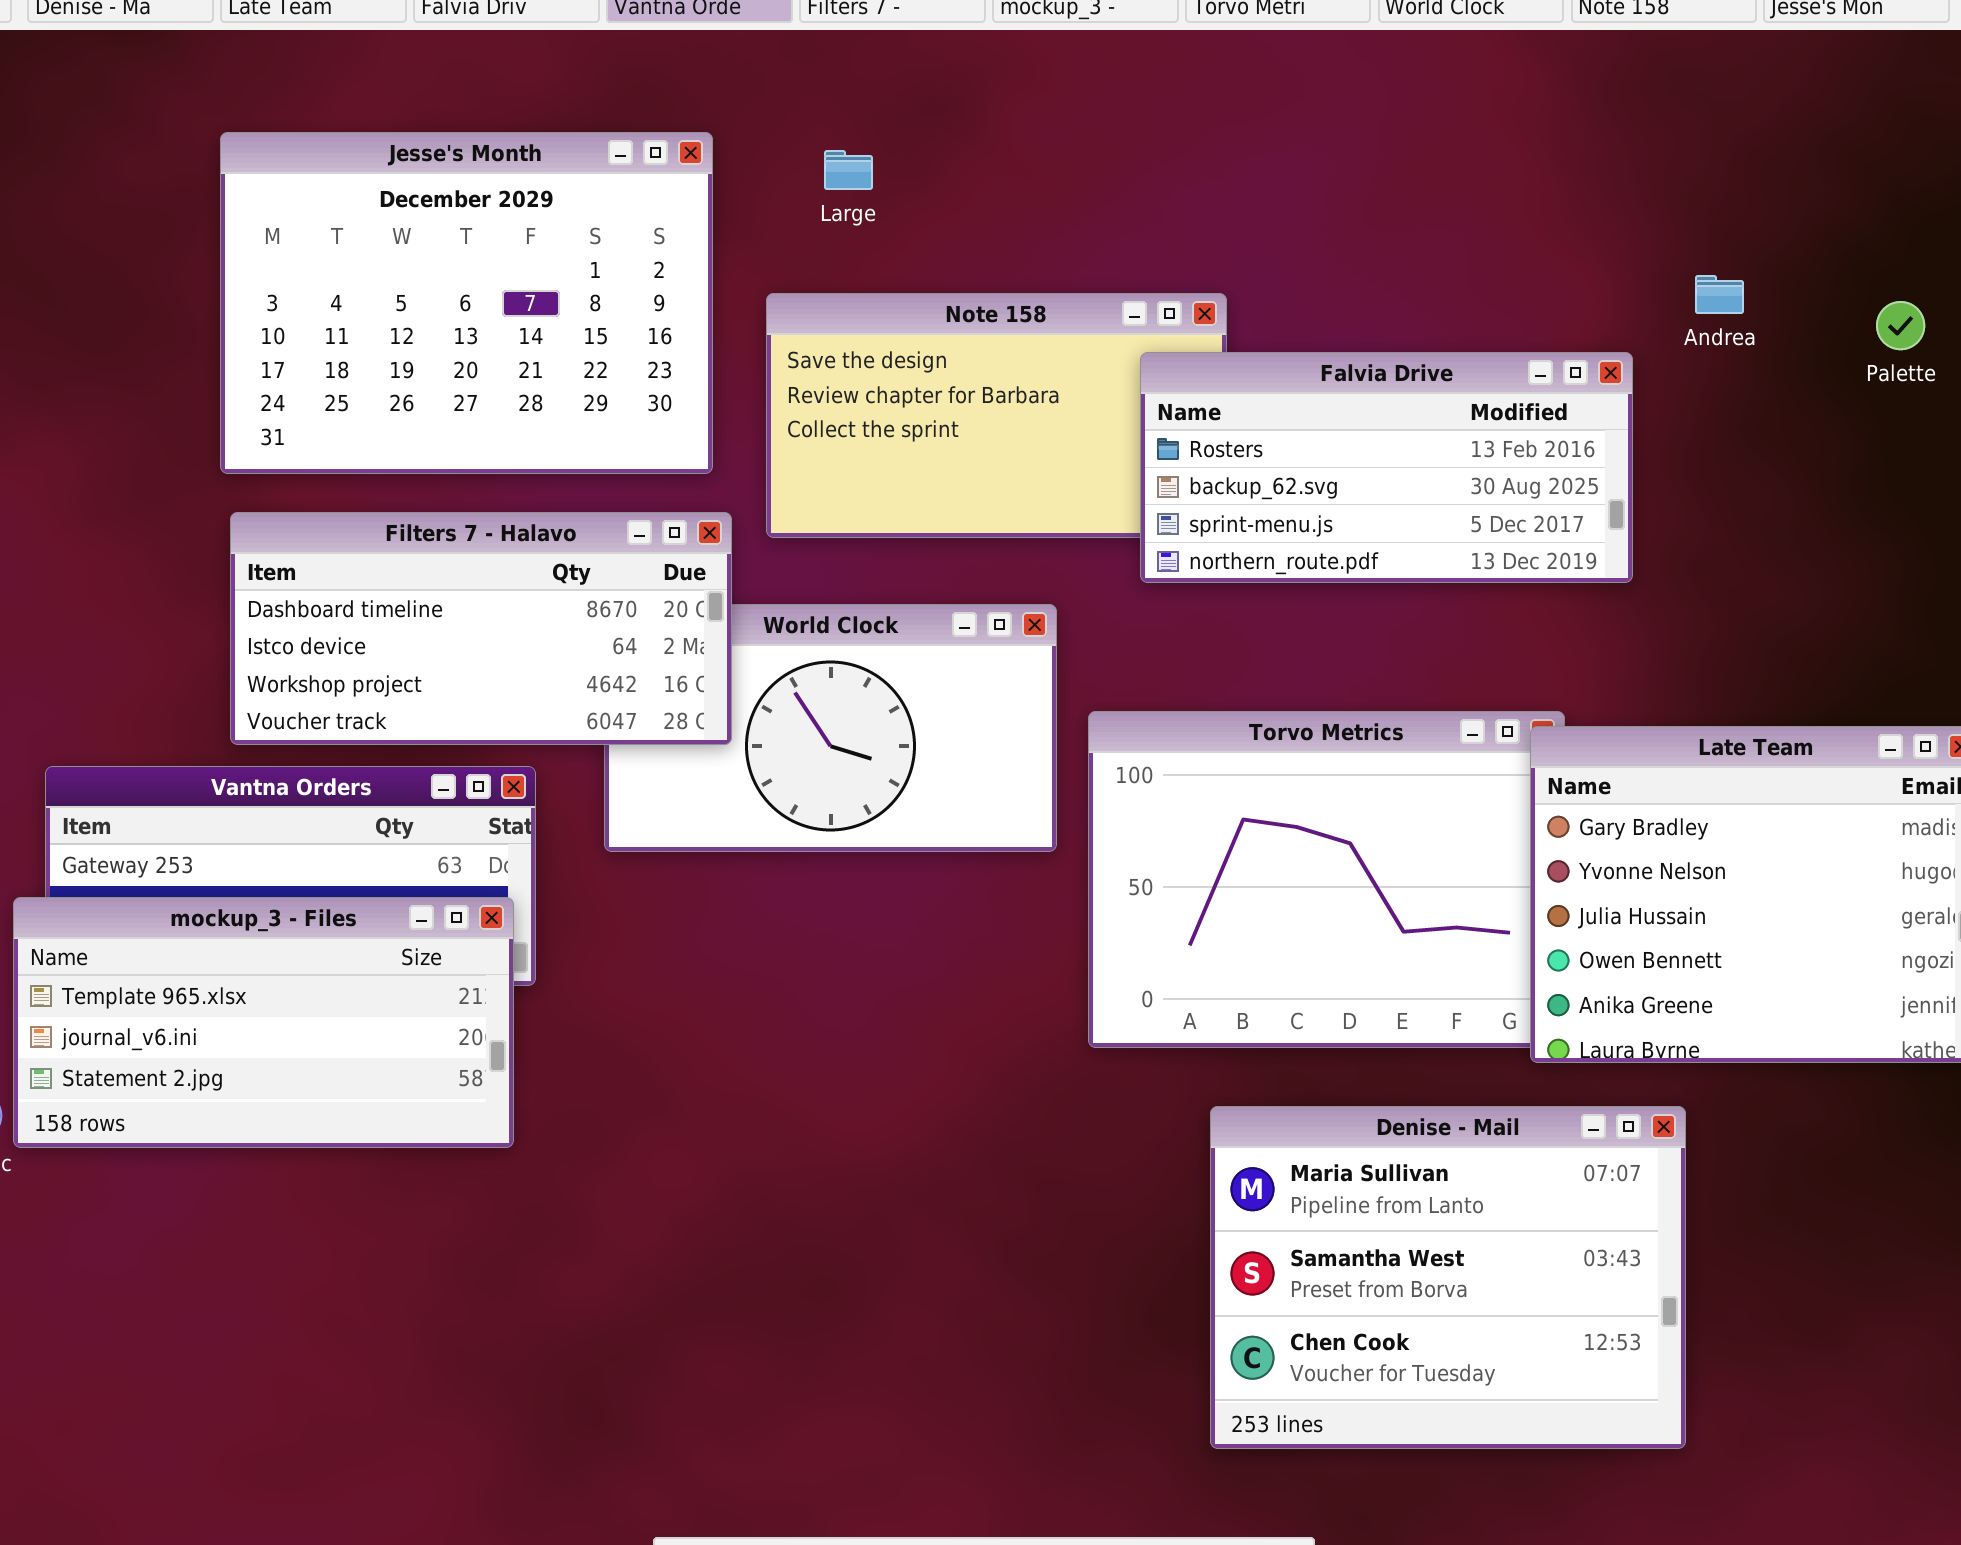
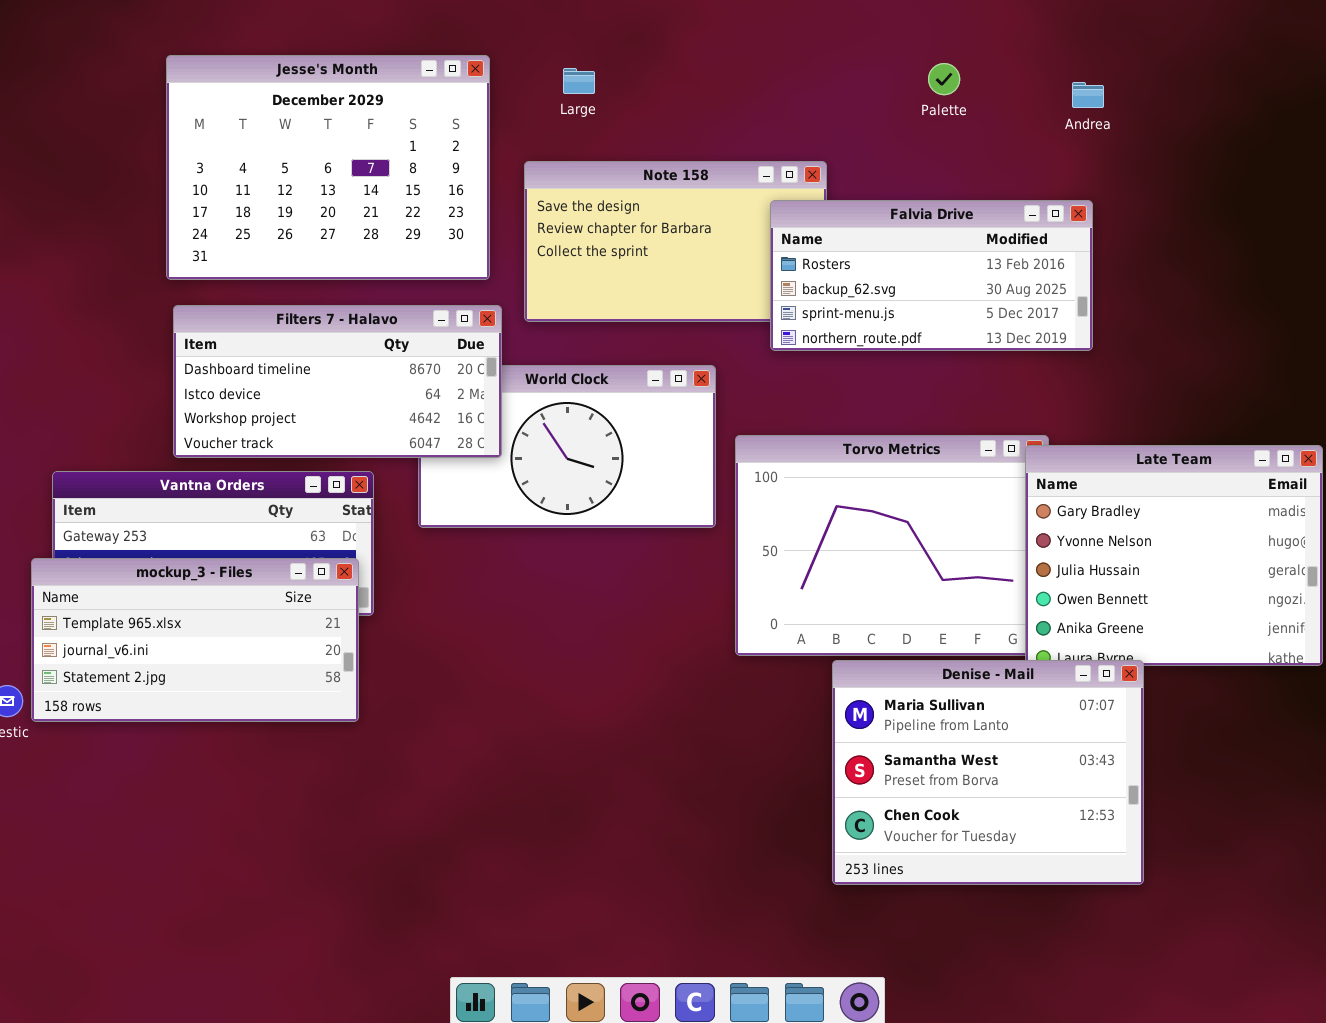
Andrea: [1695,275,1744,314] -> [1072,82,1104,108], moved
Palette: [1876,301,1925,350] -> [928,63,960,95], moved
Denise - Mail: [1210,1106,1686,1449] -> [832,660,1144,885], moved

